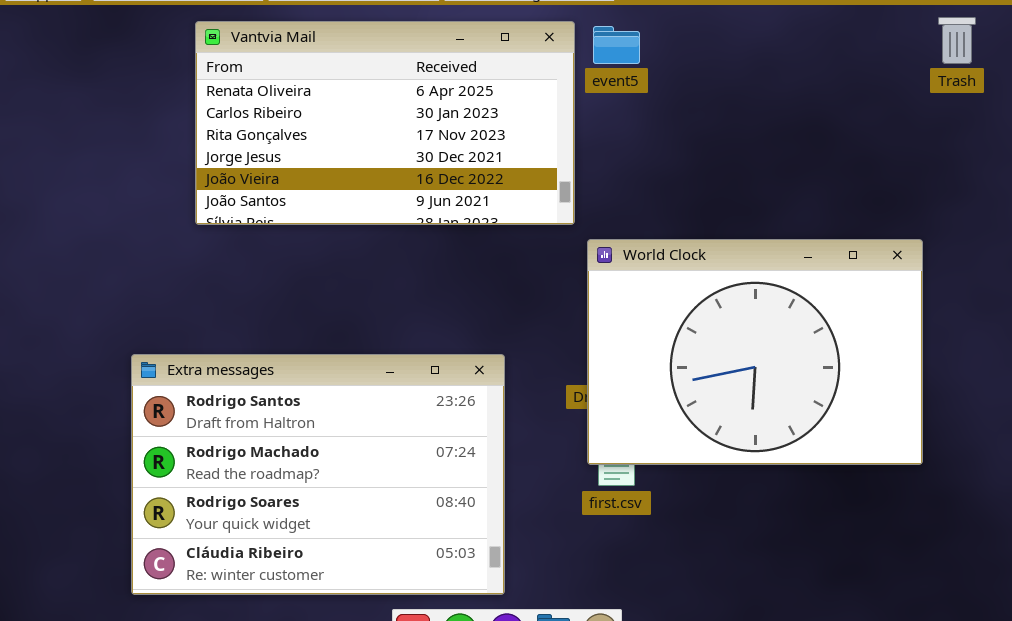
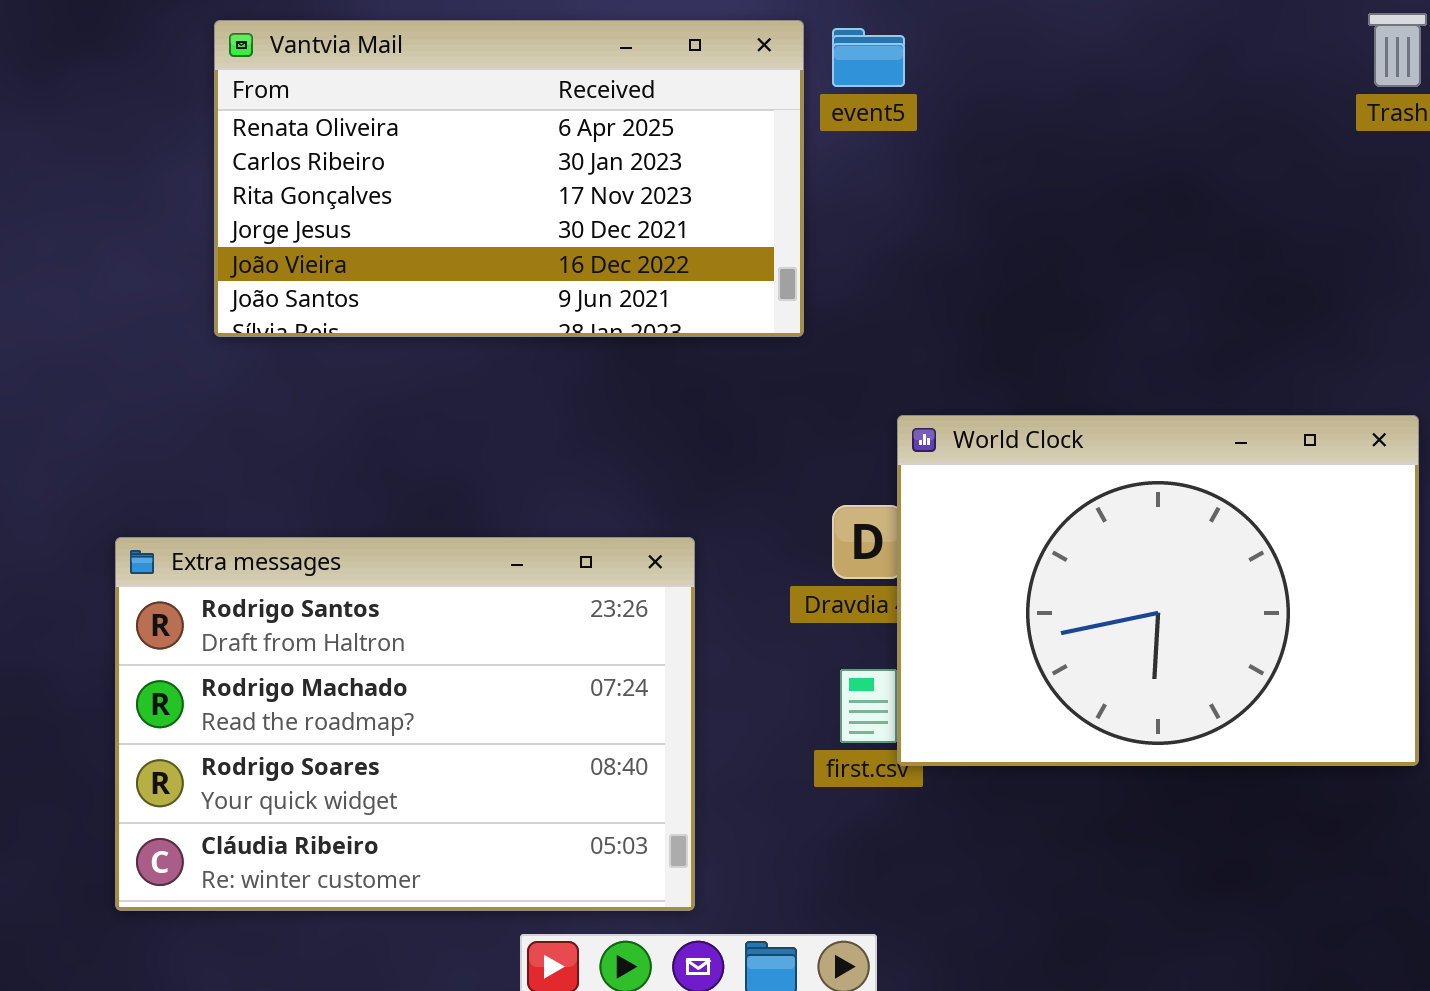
World Clock: [587,239,923,465] -> [897,415,1419,766], moved

